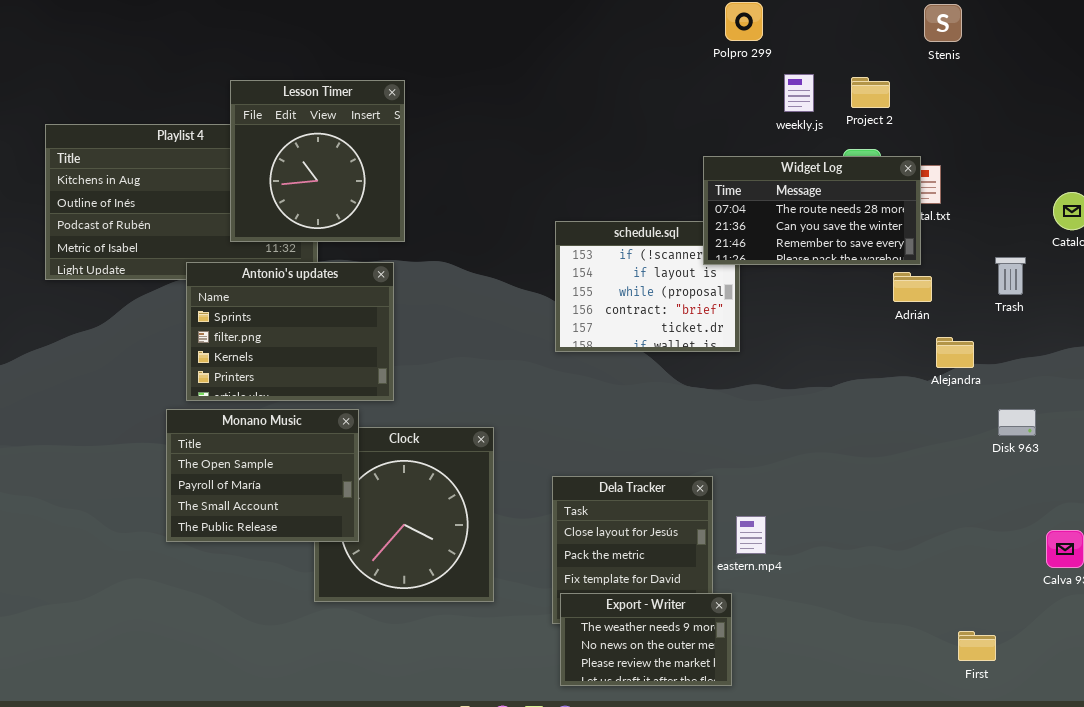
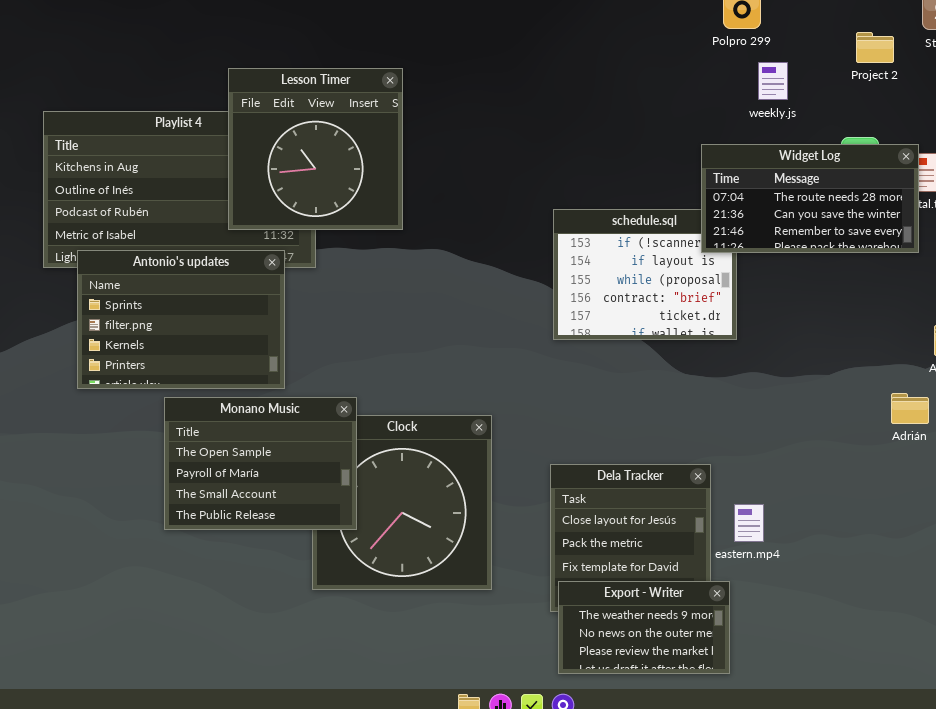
weekly.js: [784,74,814,112] -> [758,62,788,100], moved
Project 2: [851,77,890,108] -> [856,32,894,63], moved
Antonio's updates: [186,262,394,401] -> [77,250,285,389], moved
Adrián: [893,272,932,302] -> [891,393,929,424], moved

